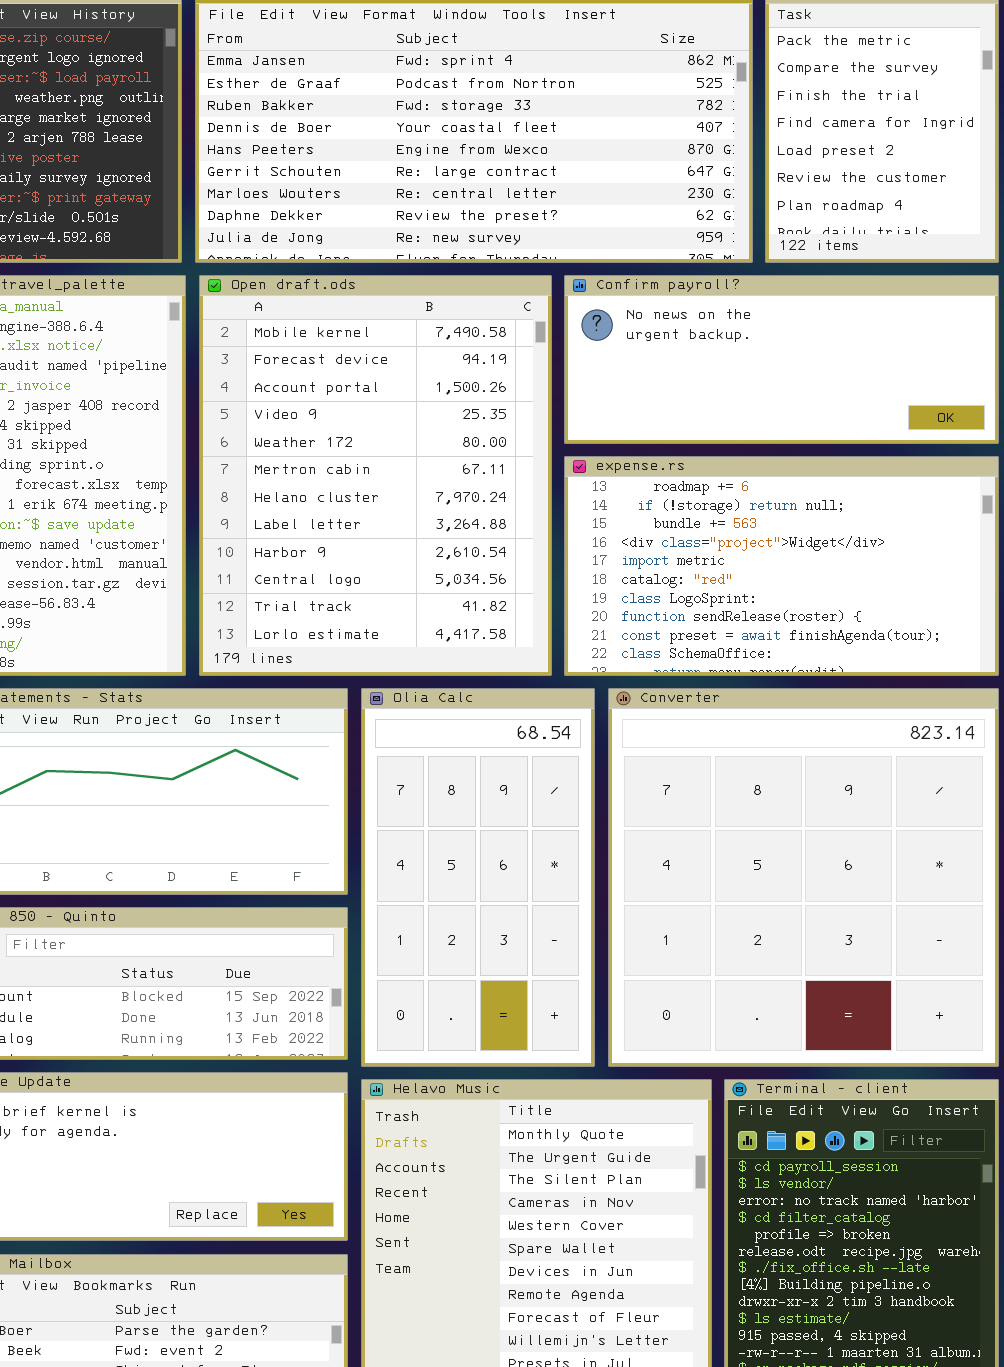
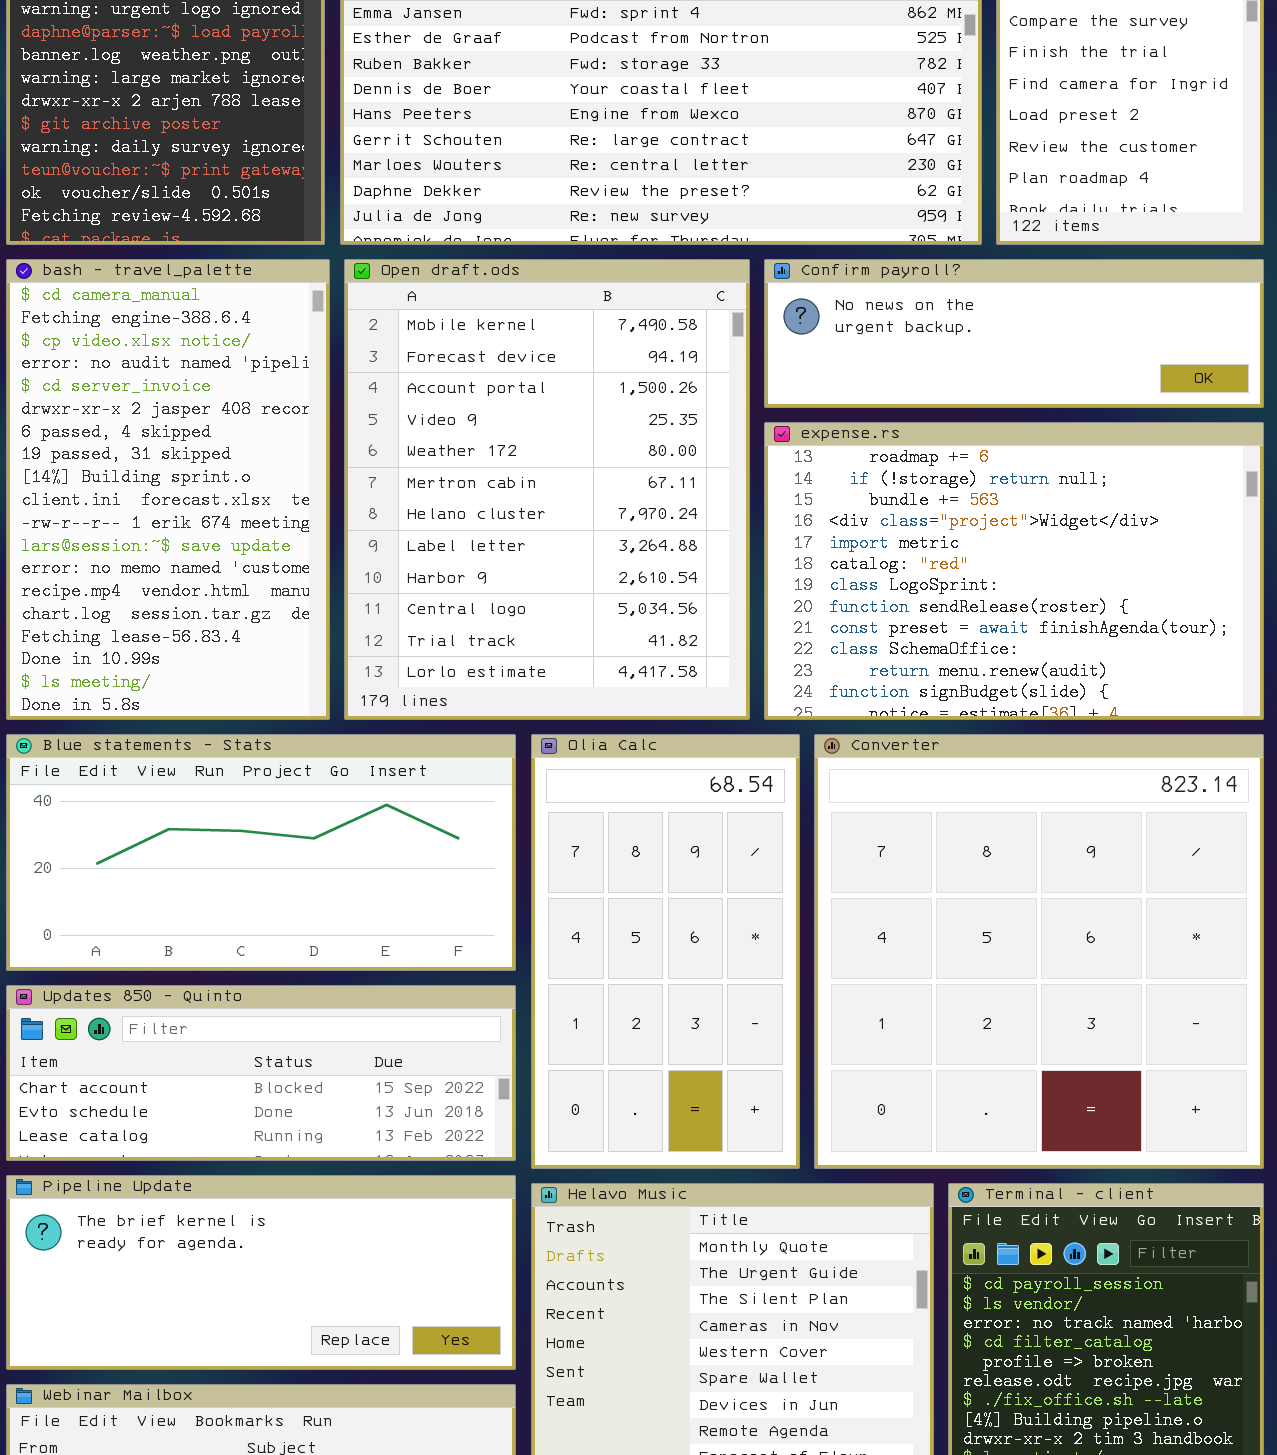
Confirm payroll?: [564,275,999,444] -> [764,259,1264,408], resized
expense.rs: [564,456,999,676] -> [764,422,1264,720], resized

